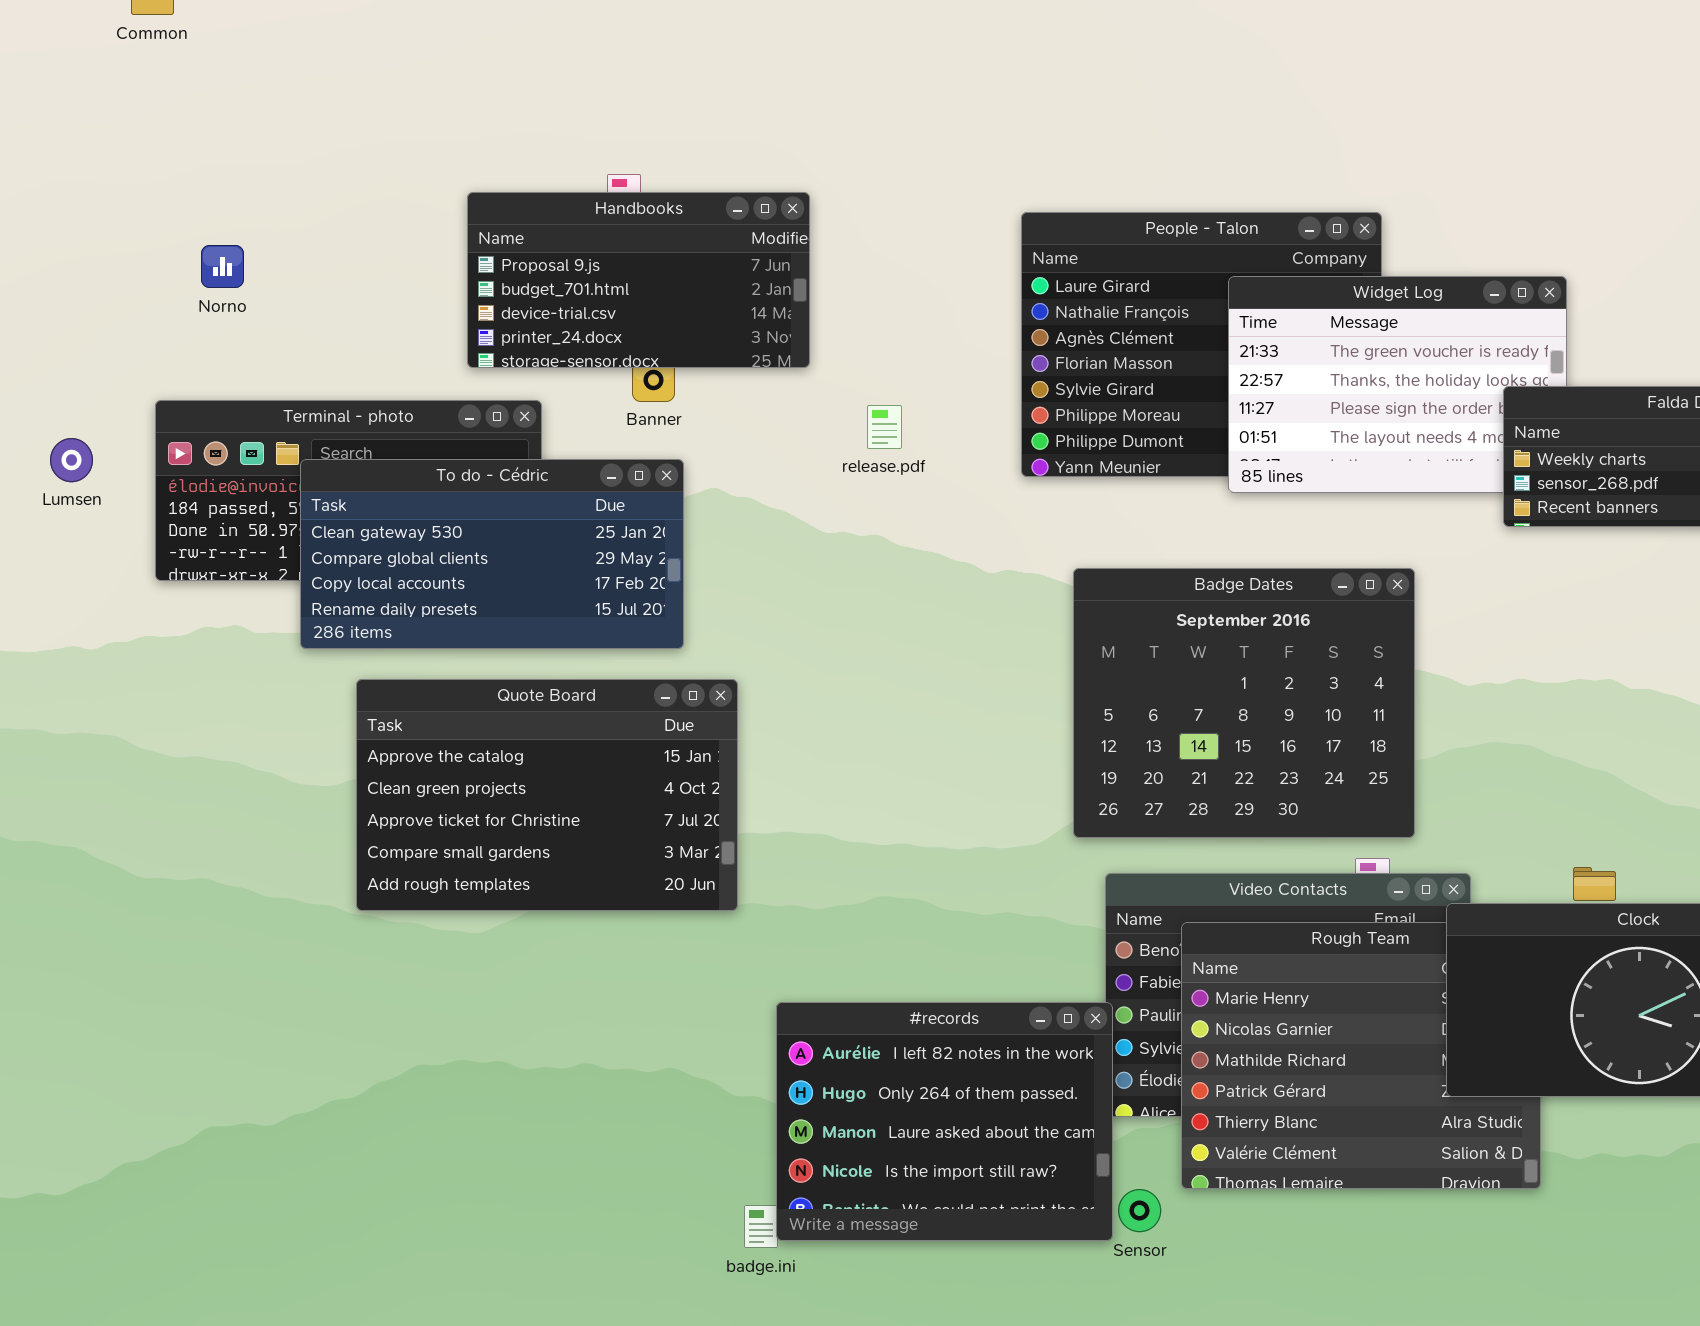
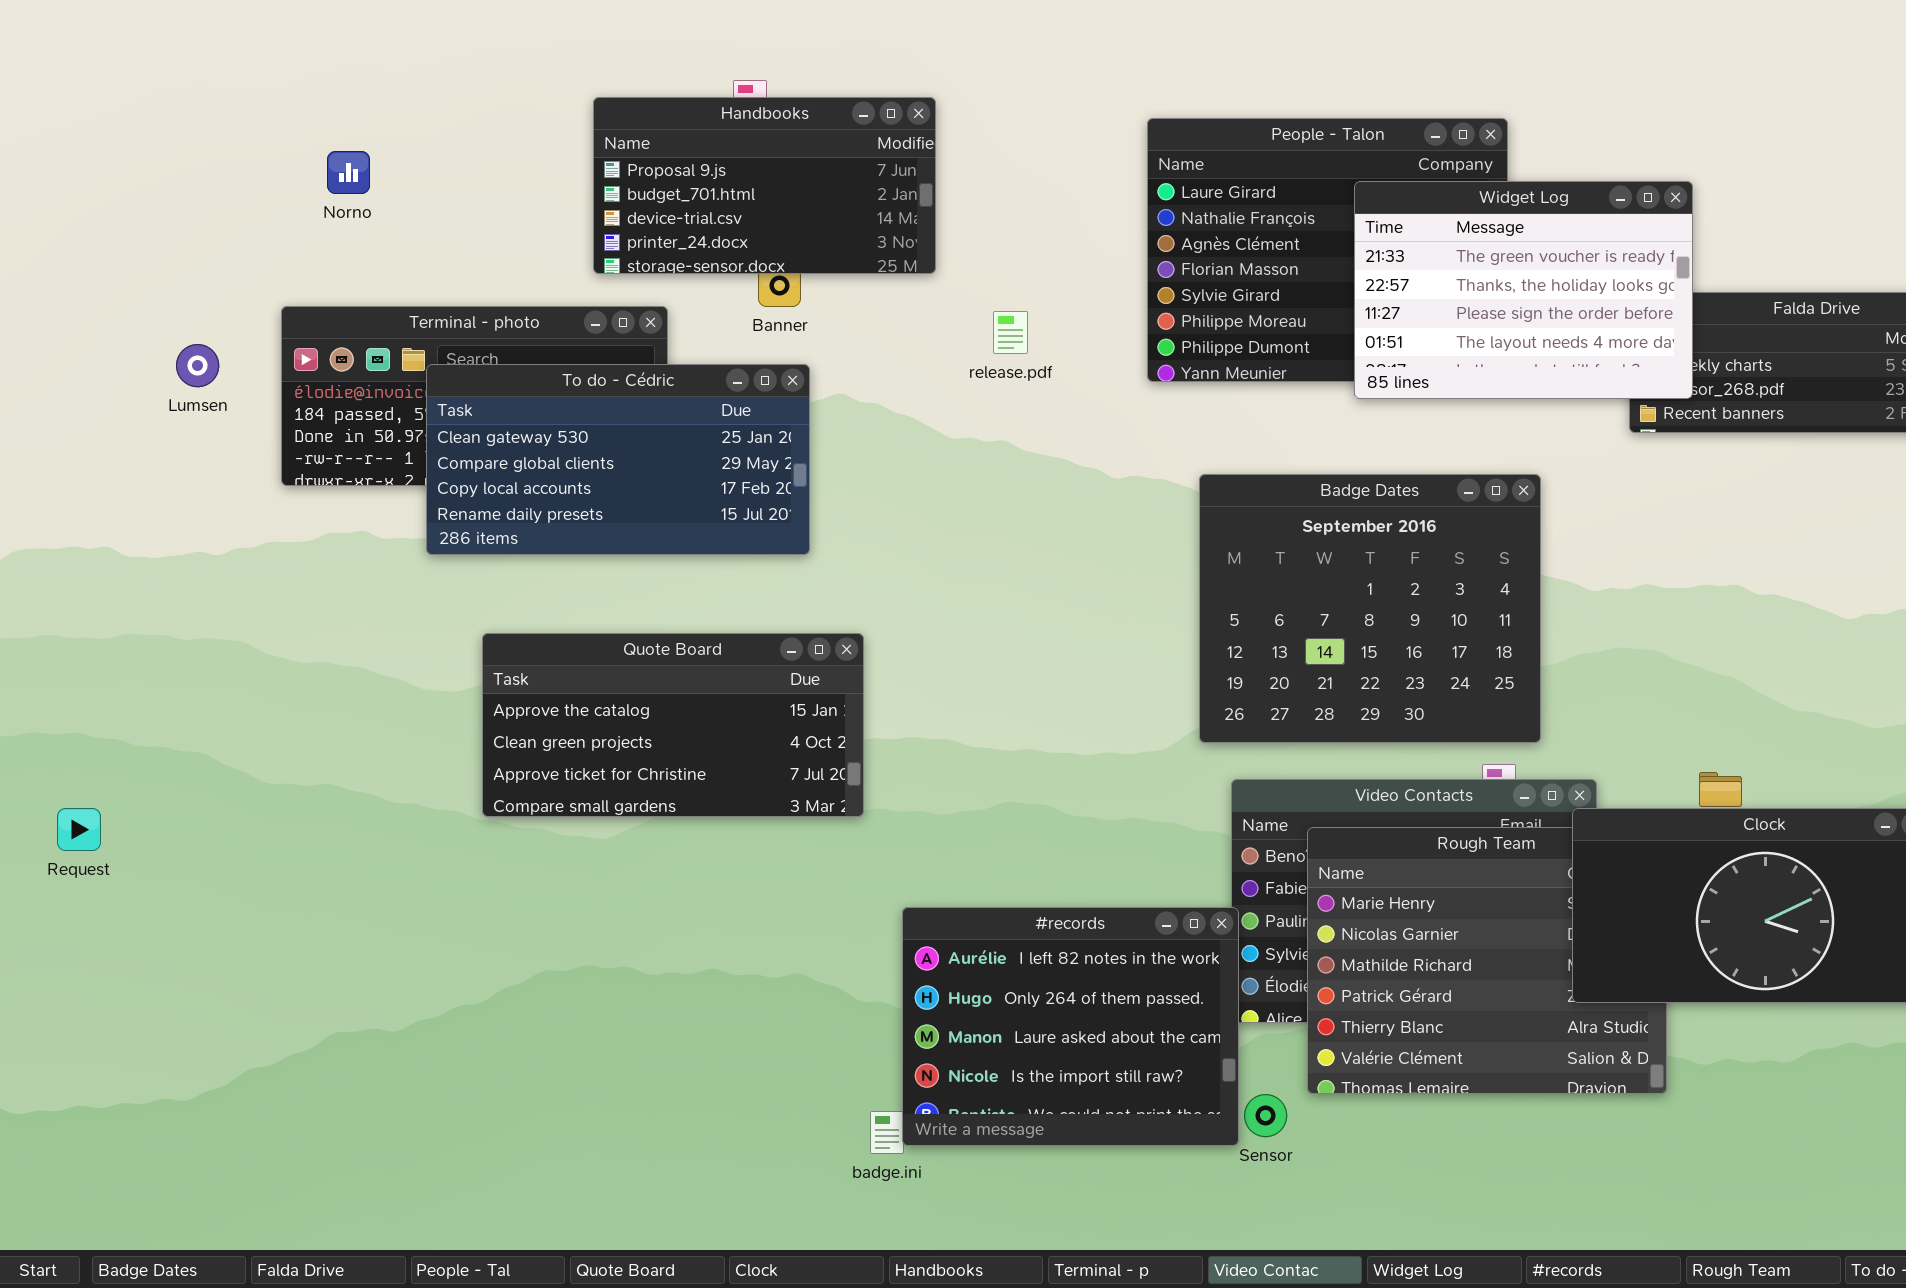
Widget Log: [1228,276,1567,493] -> [1354,181,1693,399], raised
Quote Board: [356,679,738,911] -> [482,633,864,817], resized

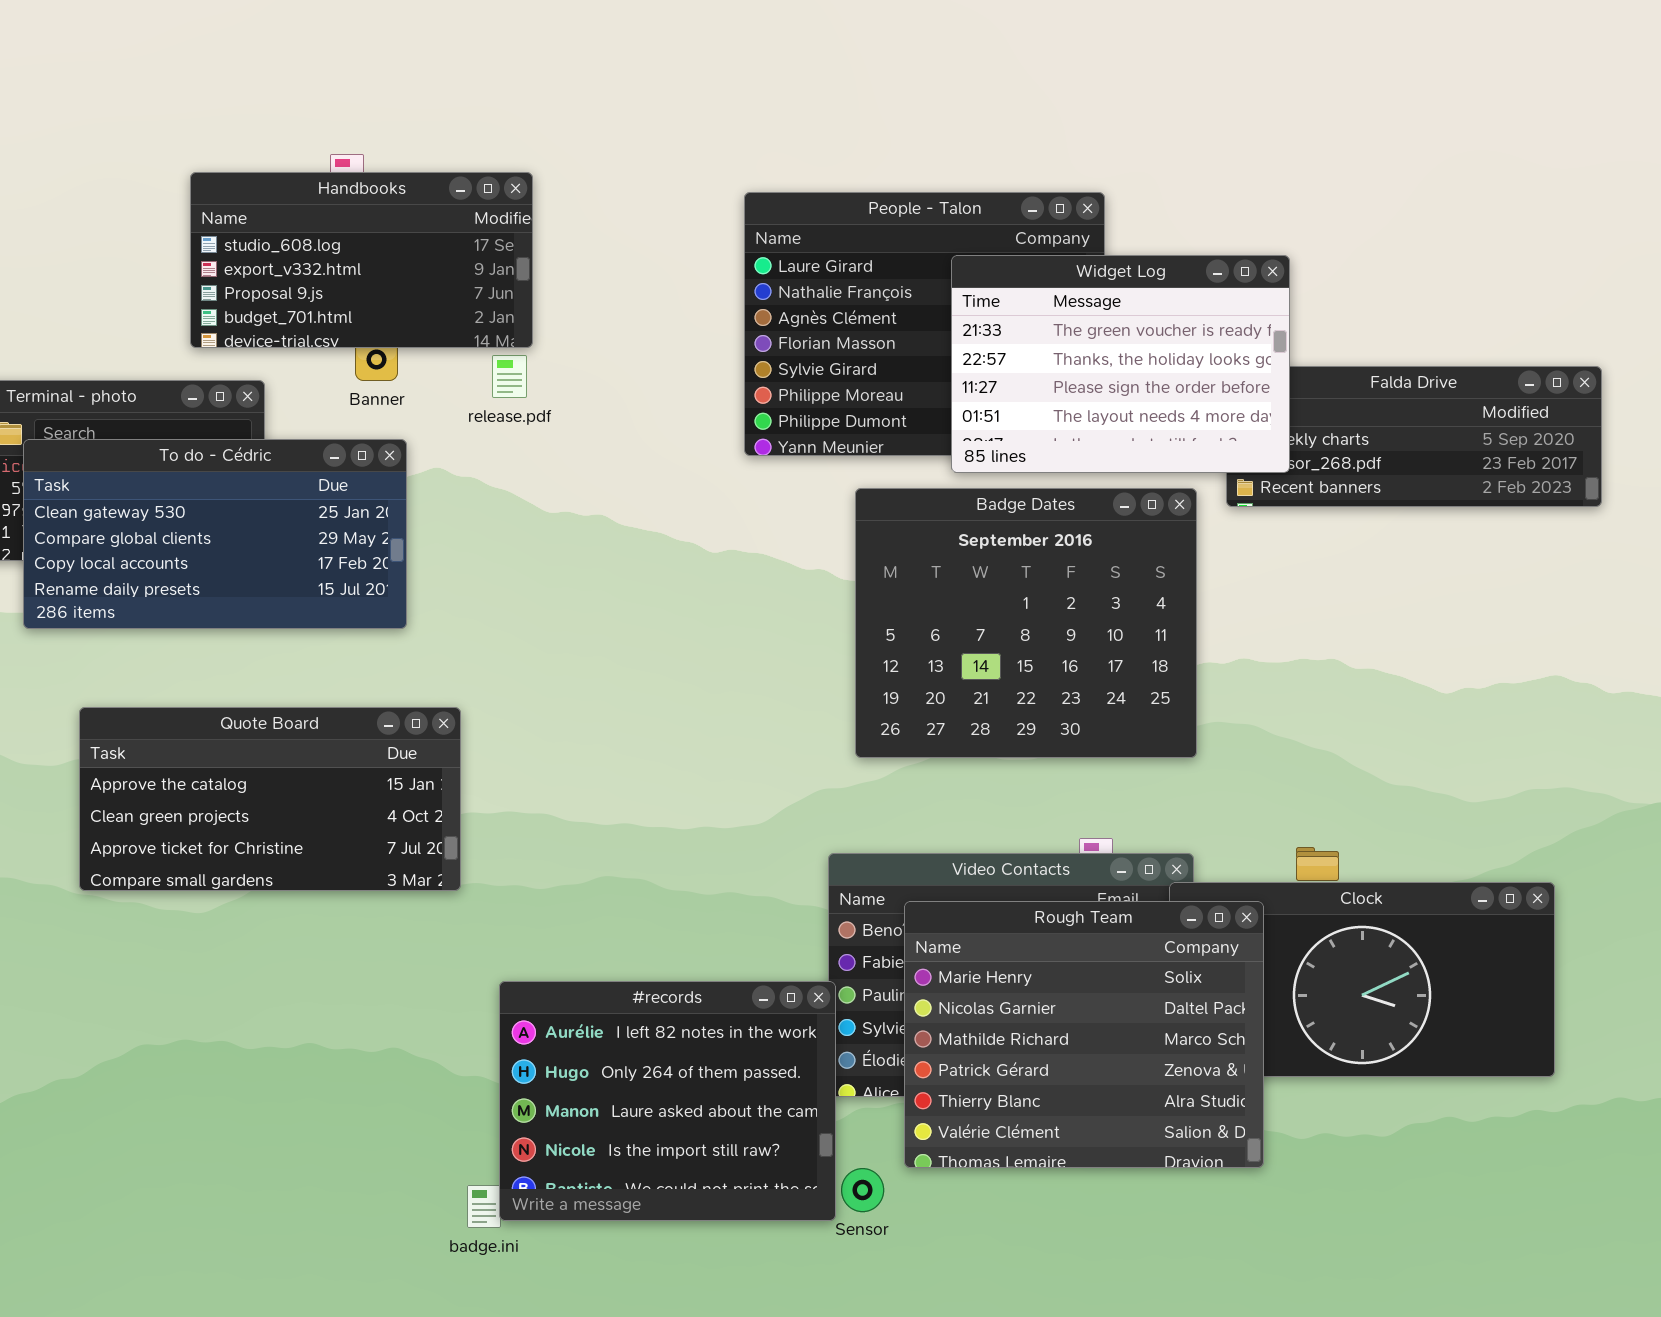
Handbooks: [593,97,936,274] -> [190,172,533,348], scrolled up 2 rows
release.pdf: [993,311,1028,354] -> [492,355,527,398], moved
Badge Dates: [1199,474,1541,743] -> [855,488,1197,758], moved
Rough Team: [1307,827,1667,1094] -> [904,901,1264,1168], raised

